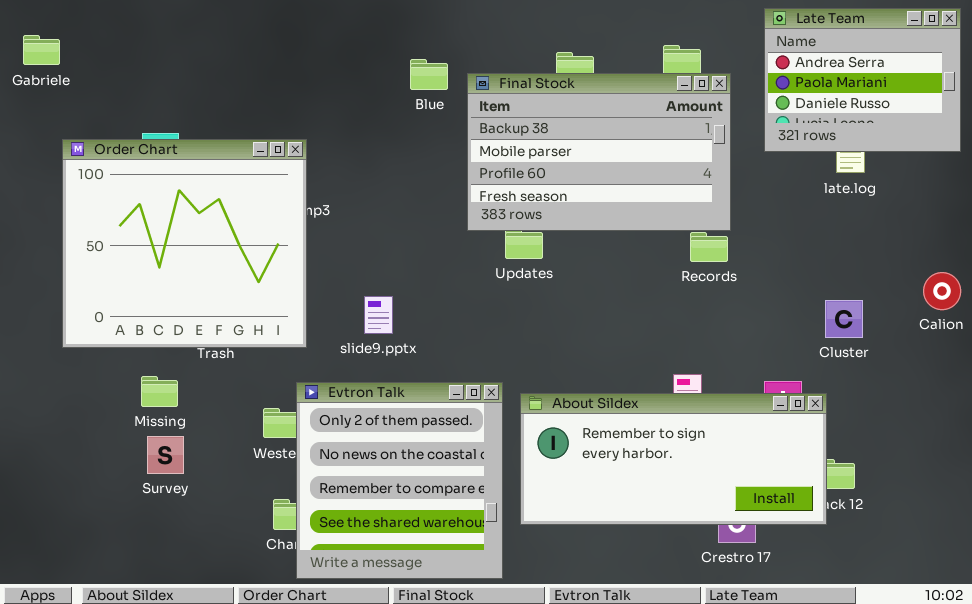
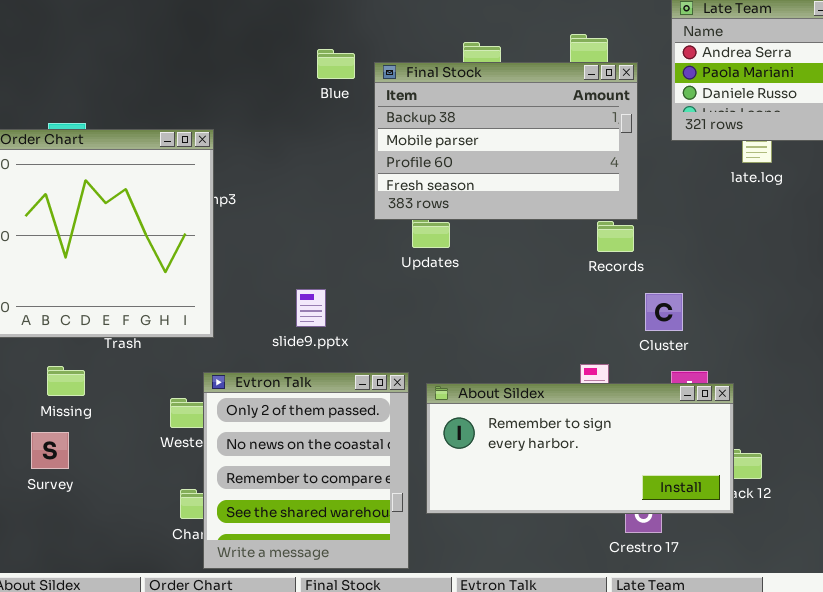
slide9.pptx: [364,296,393,334] -> [296,289,326,327], moved
Cluster: [825,300,863,338] -> [645,293,683,331], moved
Survey: [147,436,184,474] -> [31,432,69,469], moved

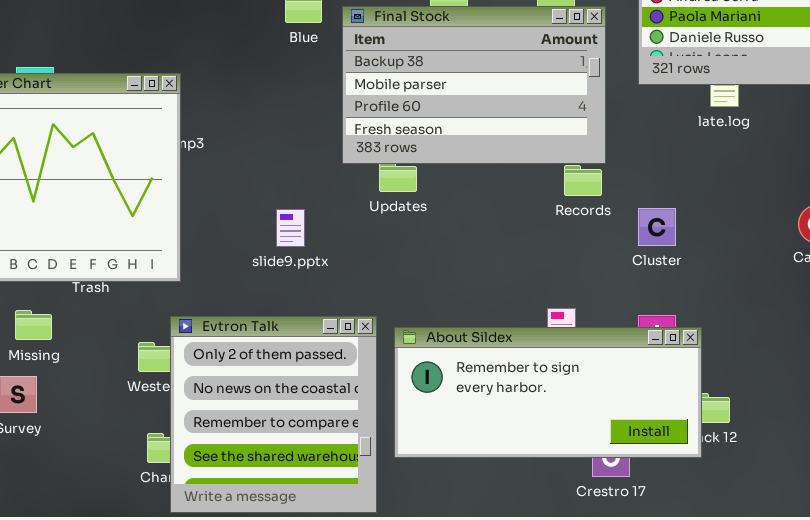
slide9.pptx: [296,289,326,327] -> [276,209,305,247], moved
Cluster: [645,293,683,331] -> [638,208,676,246], moved

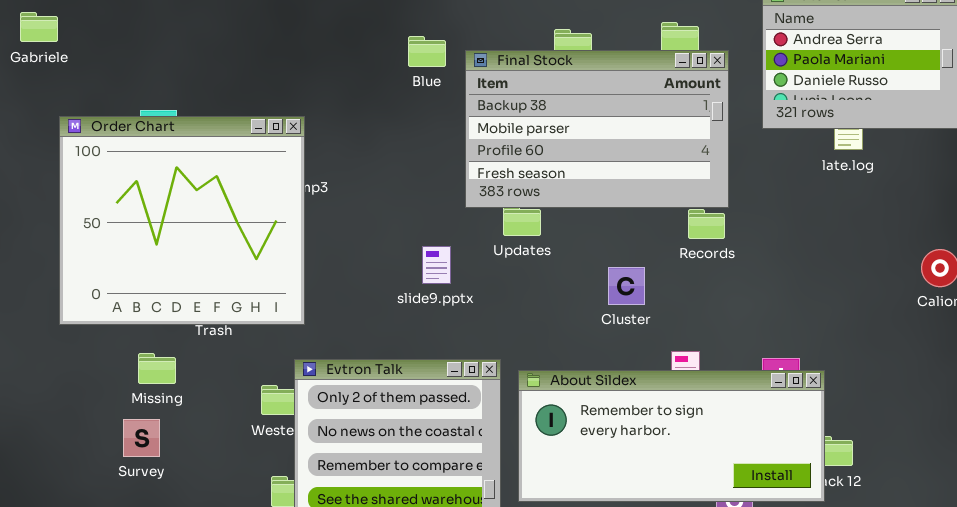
Cluster: [638,208,676,246] -> [608,267,645,305], moved
slide9.pptx: [276,209,305,247] -> [422,246,451,284], moved

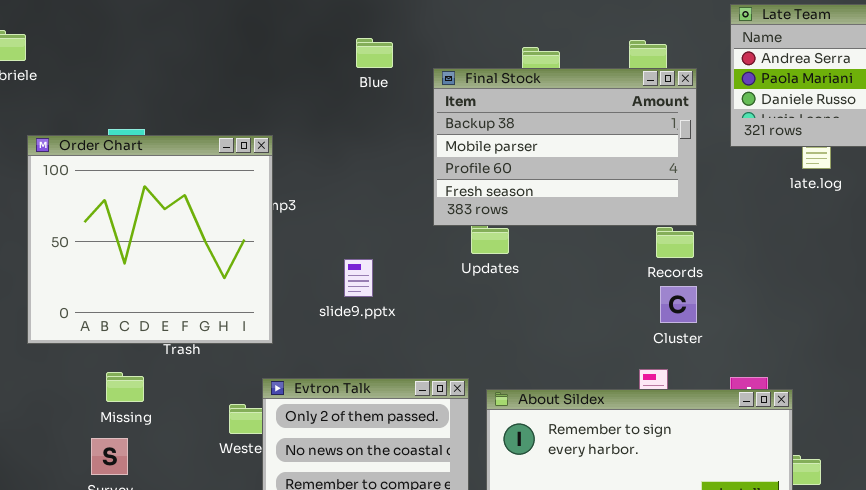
Blue: [408,36,446,67] -> [356,38,393,68], moved
slide9.pptx: [422,246,451,284] -> [344,259,373,297], moved
Cluster: [608,267,645,305] -> [660,286,697,323], moved

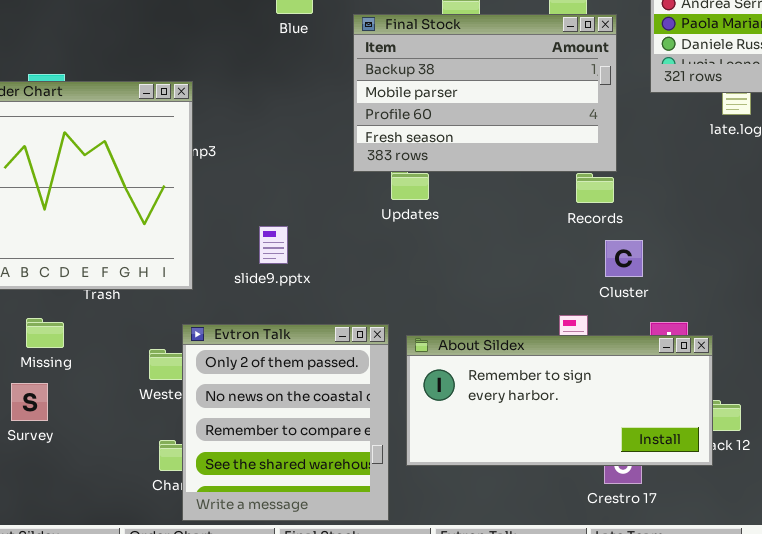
slide9.pptx: [344,259,373,297] -> [259,226,288,264], moved
Cluster: [660,286,697,323] -> [605,240,643,277], moved

